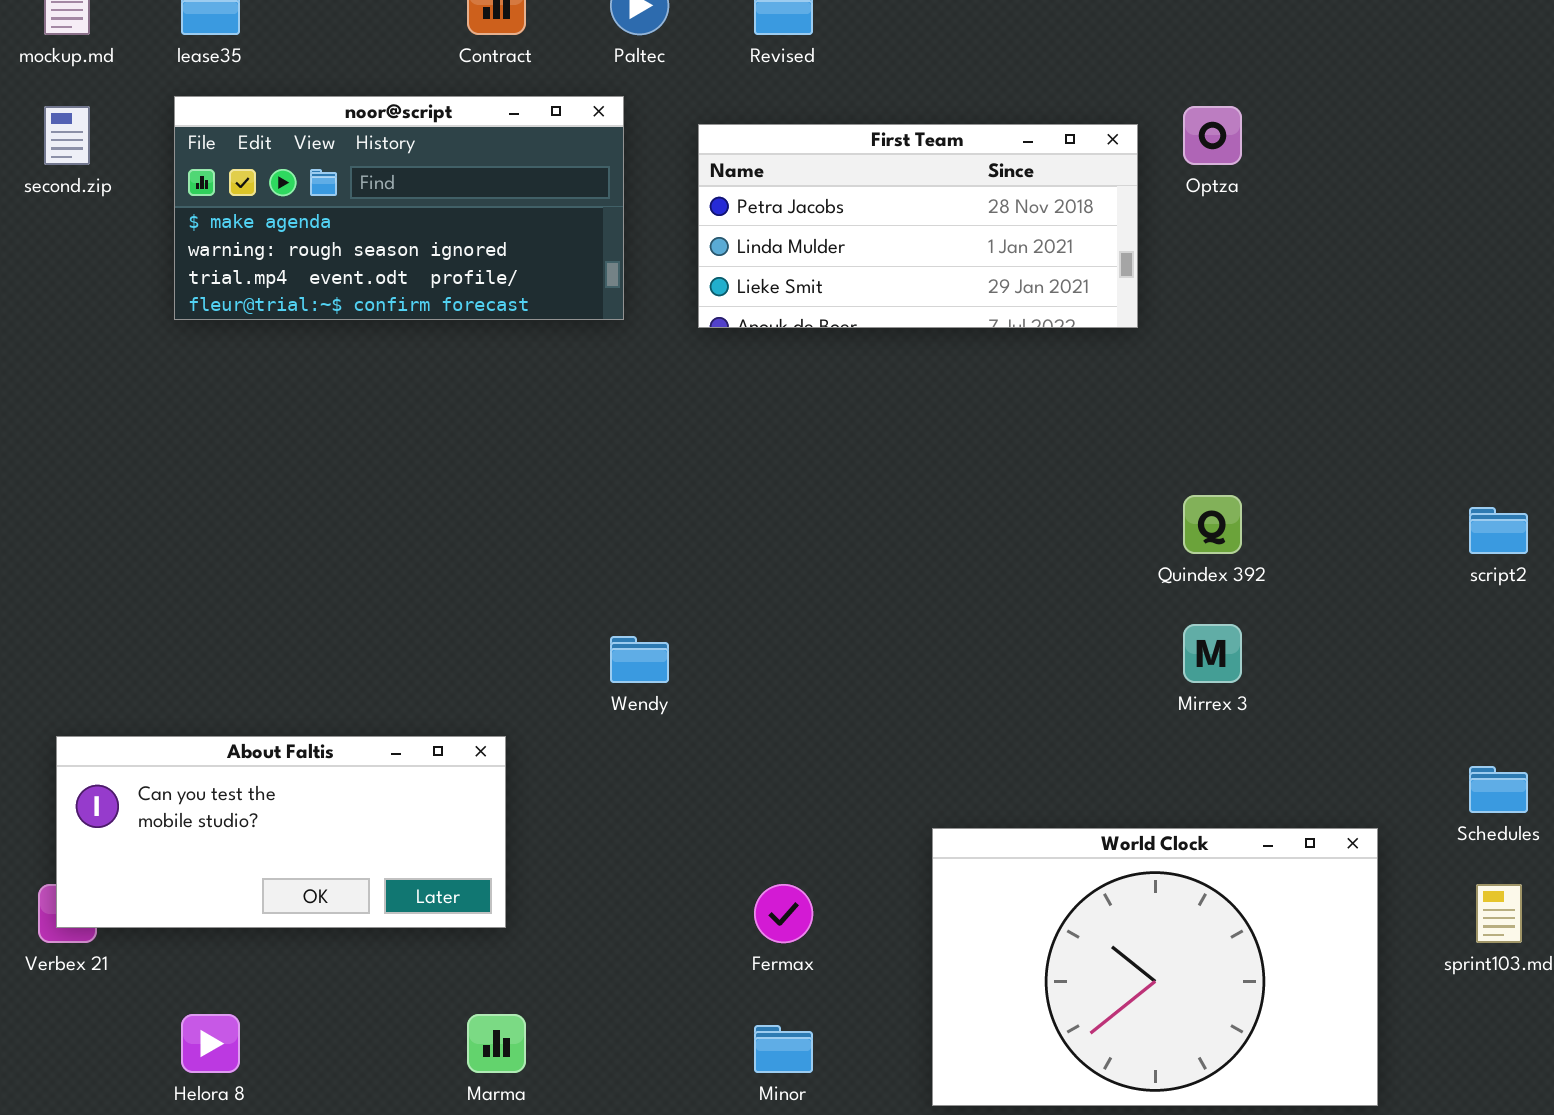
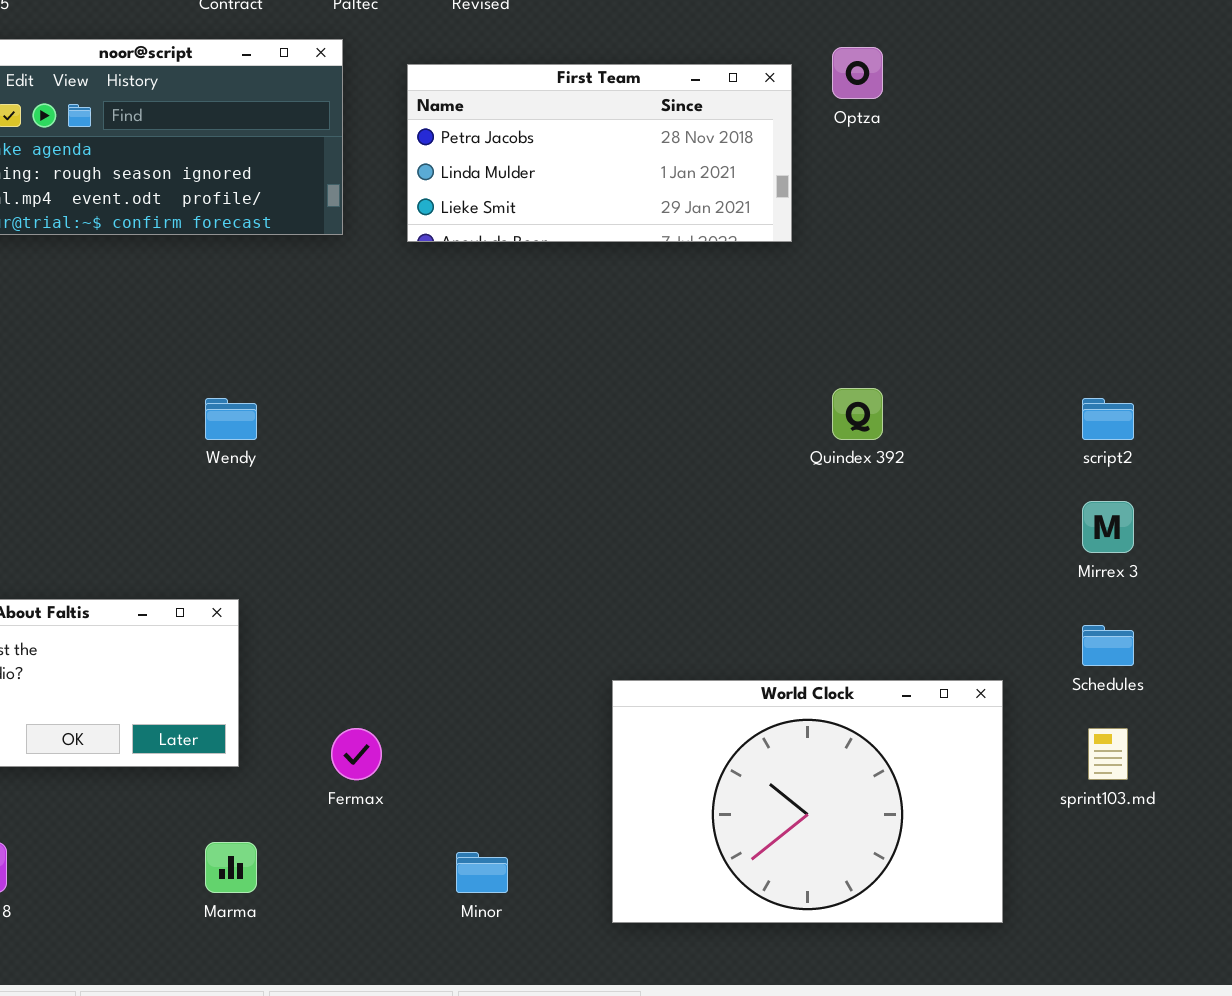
Mirrex 3: [1183,624,1242,683] -> [1082,501,1134,553], moved
Wendy: [610,636,669,683] -> [205,398,257,440], moved
Fermax: [754,884,813,943] -> [331,728,382,780], moved

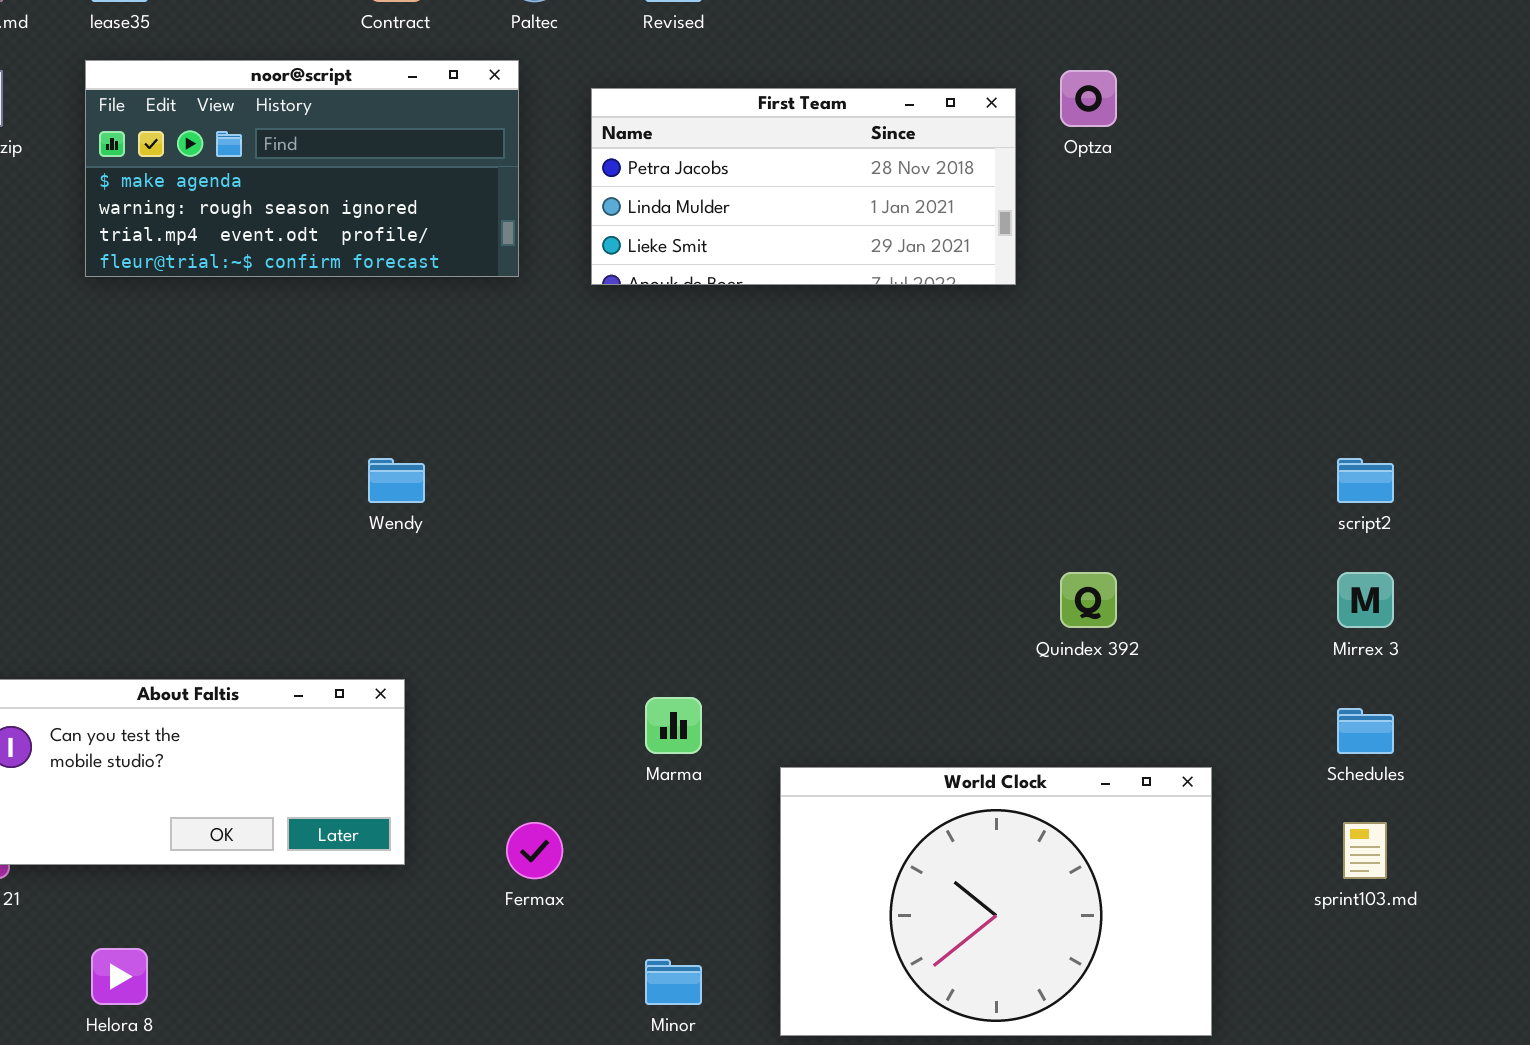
Quindex 392: [832,388,883,440] -> [1060,572,1117,628], moved
World Clock: [612,680,1003,923] -> [780,767,1212,1036], moved
Marma: [205,842,257,893] -> [645,697,702,754], moved

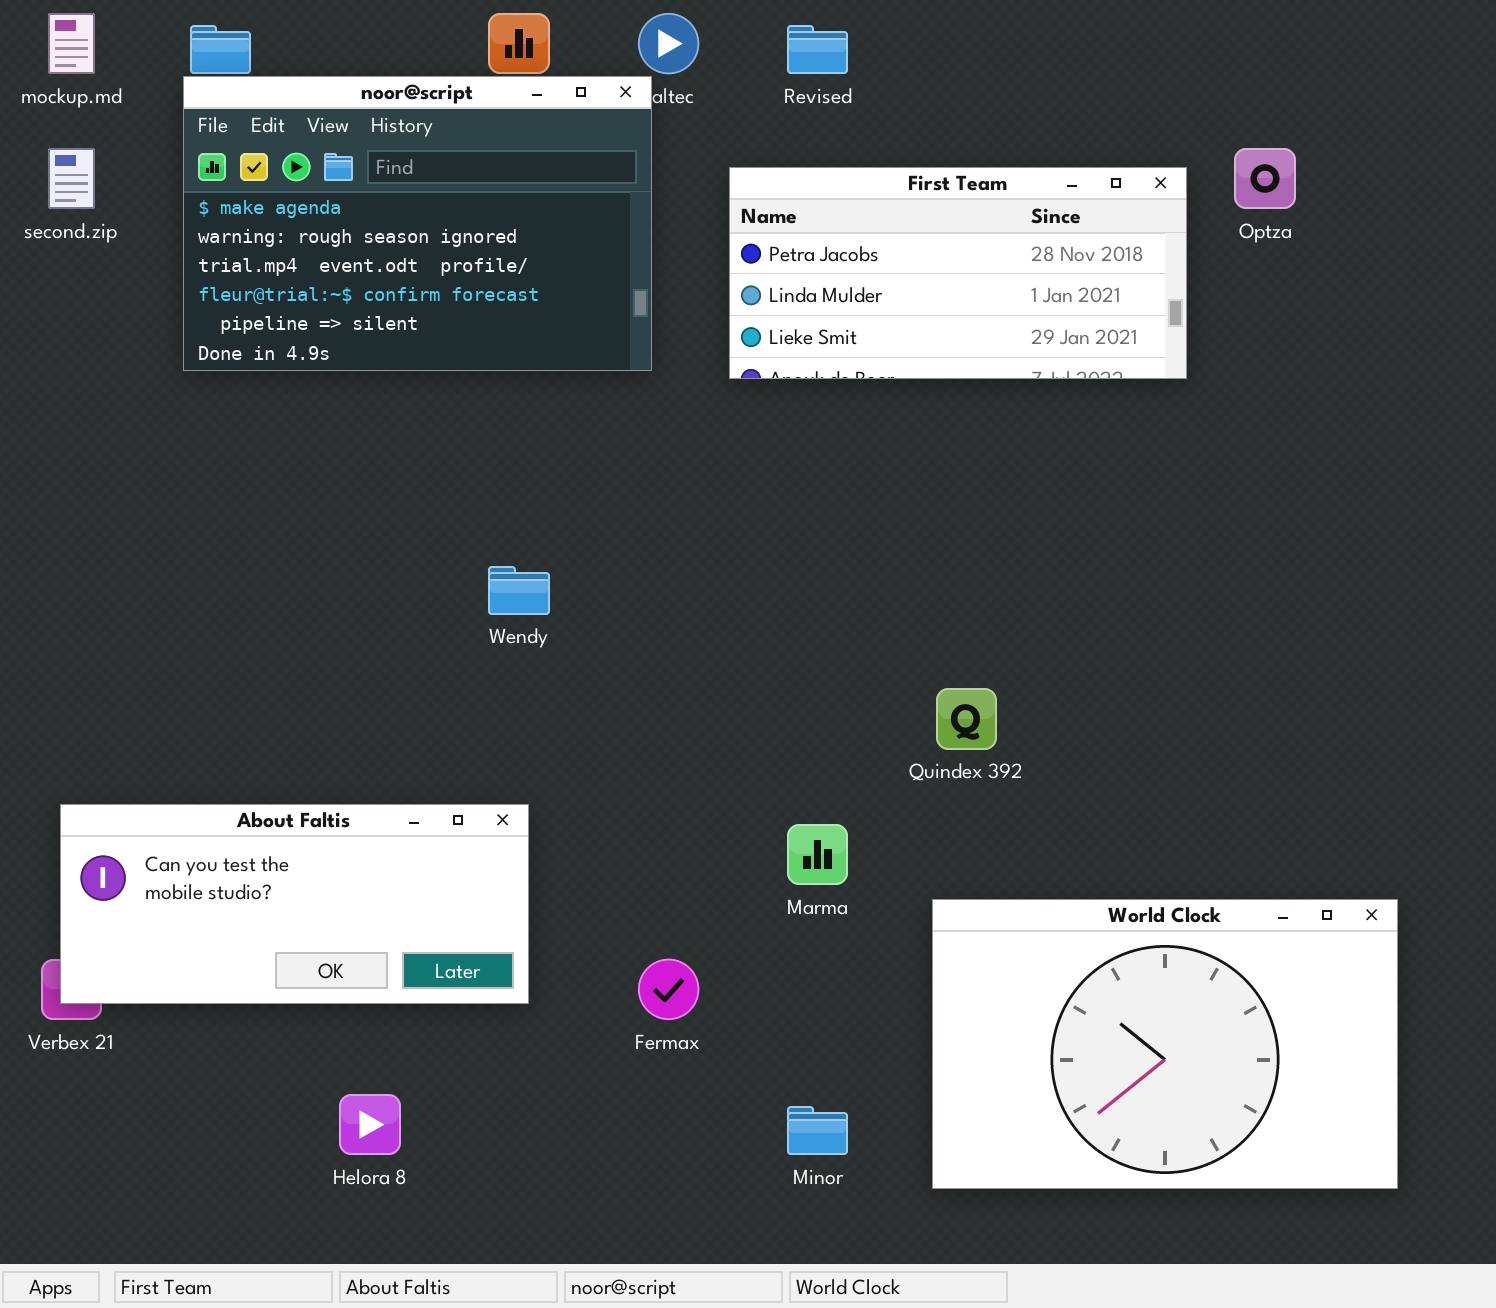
noor@script: [85,60,519,277] -> [183,76,652,371], resized
Quindex 392: [1060,572,1117,628] -> [936,688,997,750], moved
Helora 8: [91,948,148,1005] -> [339,1094,401,1155], moved

